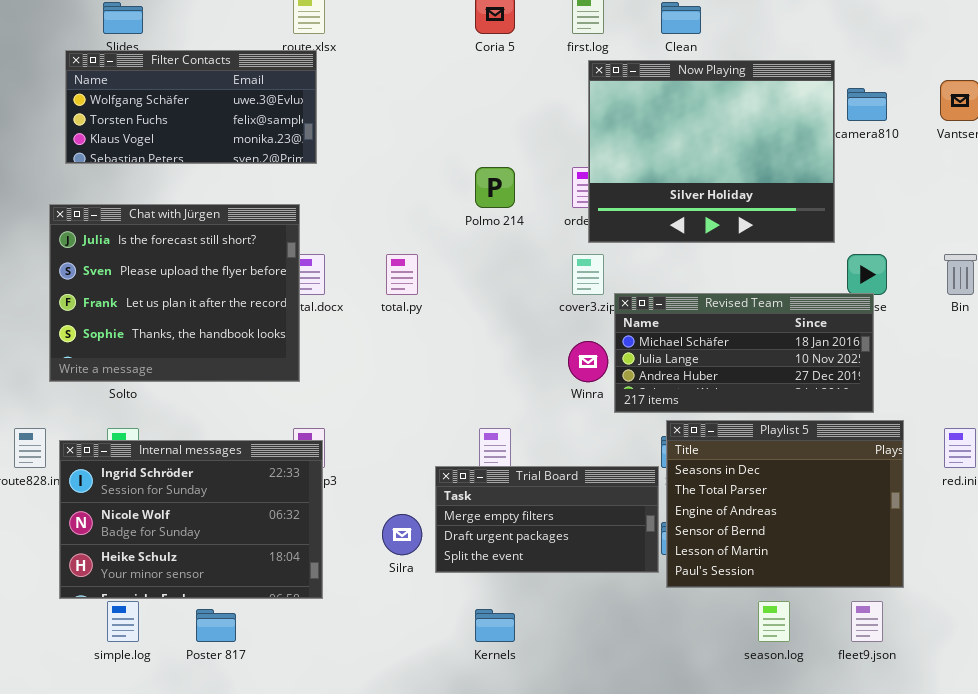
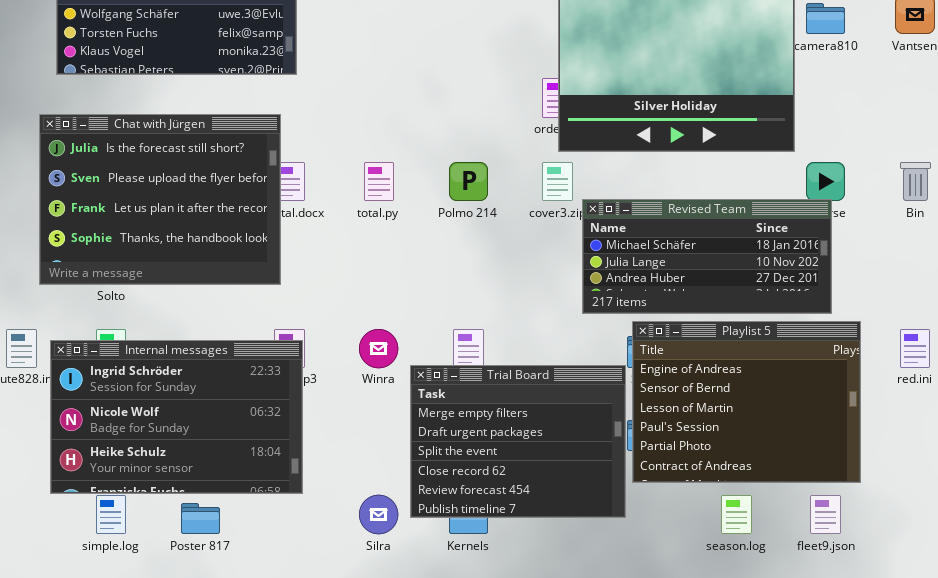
Polmo 214: [475,167,515,208] -> [449,162,488,201], moved
Winra: [568,341,608,382] -> [359,329,398,368], moved
Playlist 5: [666,420,904,588] -> [632,321,861,483], scrolled down 2 rows
Trial Board: [435,466,659,573] -> [410,365,626,518], resized
Silra: [382,514,422,555] -> [359,495,398,534], moved

